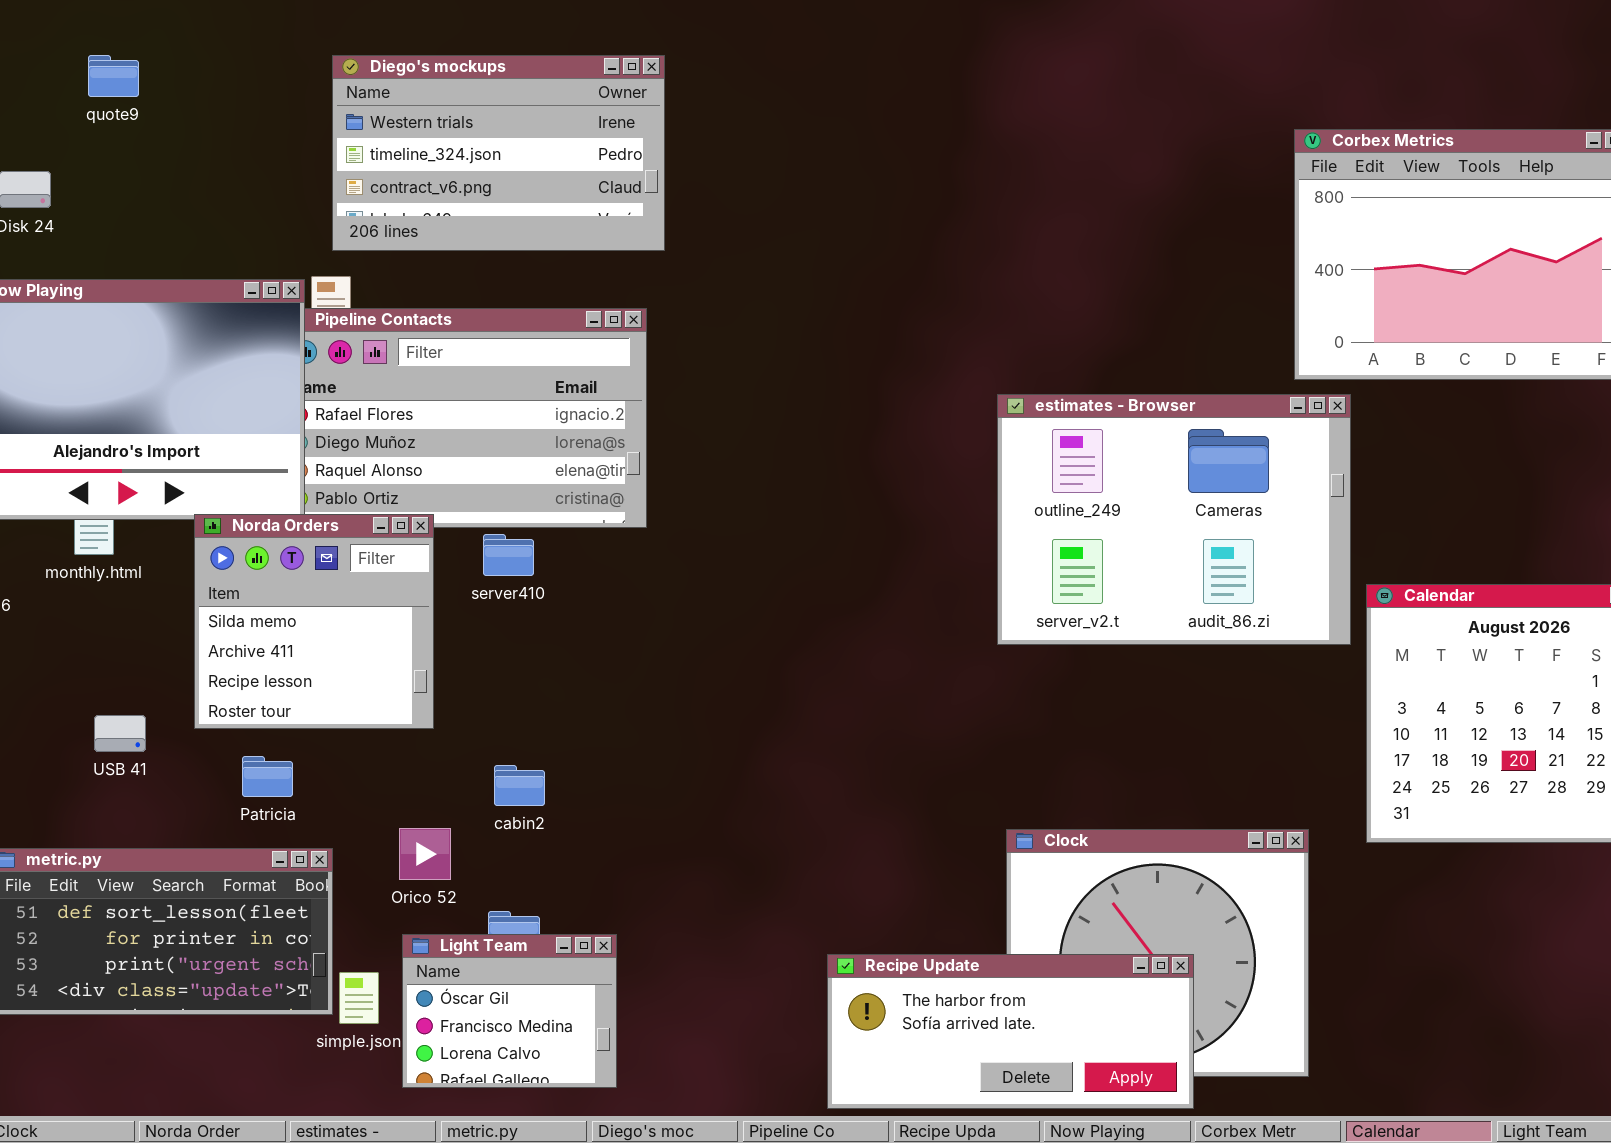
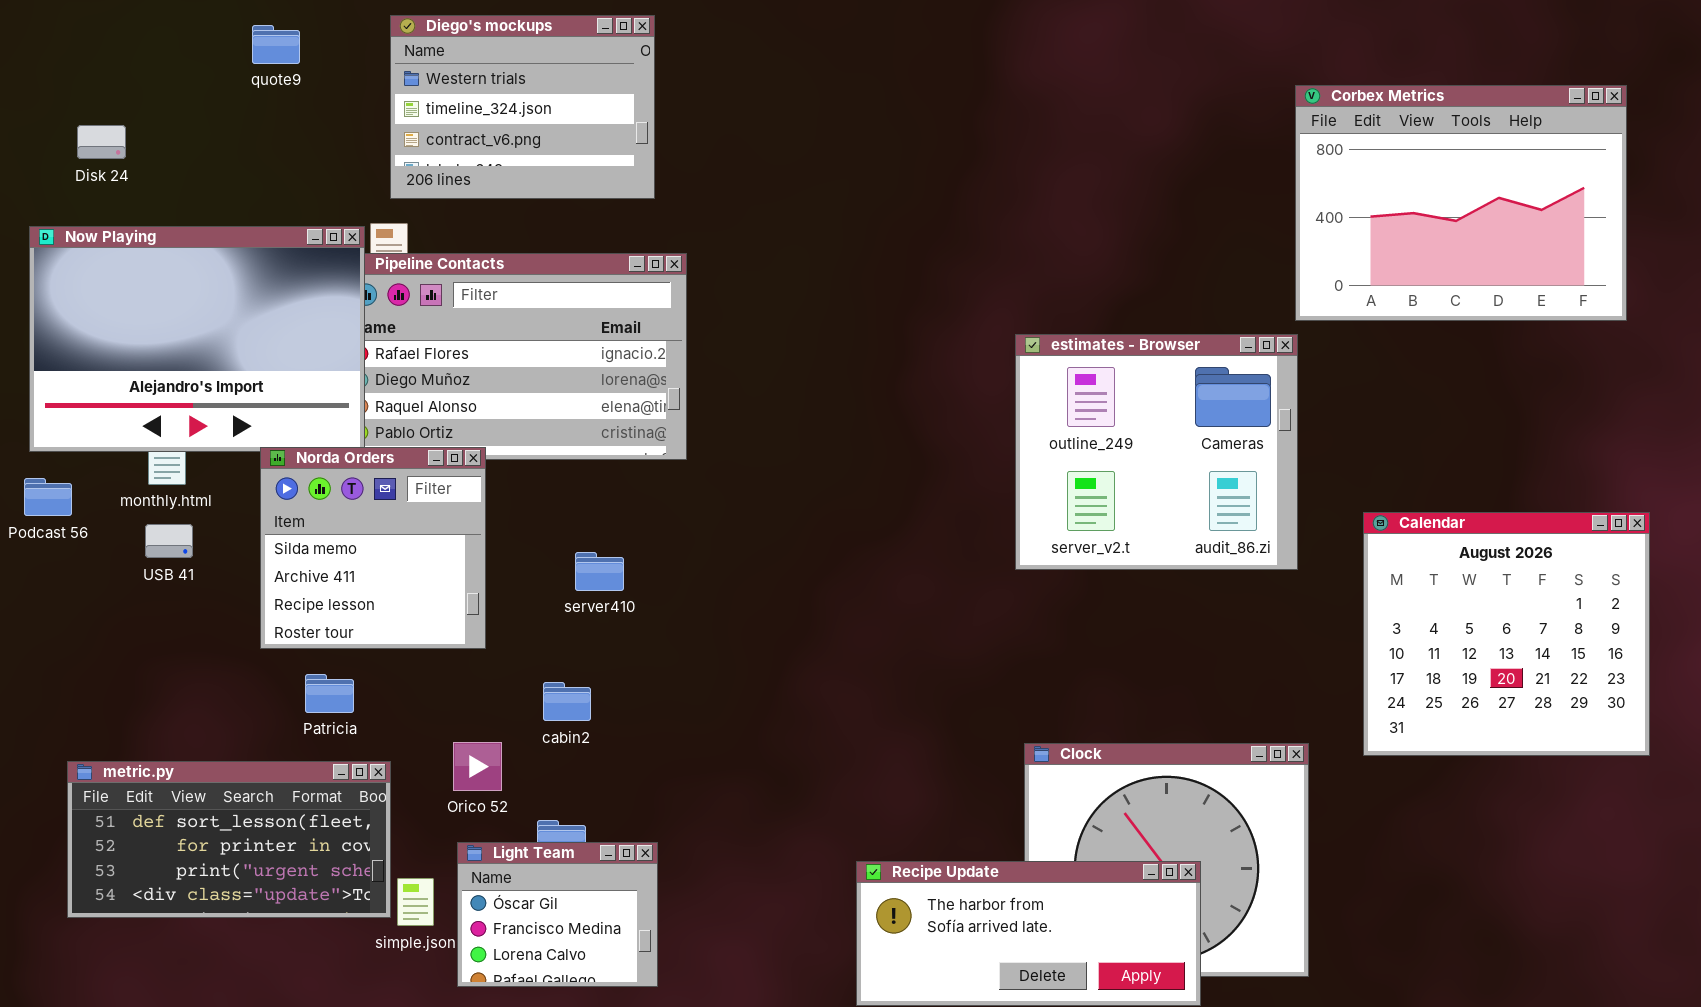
quote9: [88,55,139,97] -> [252,25,300,64], moved
Diego's mockups: [332,55,665,251] -> [390,15,655,199], resized
estimates - Browser: [997,394,1351,645] -> [1015,334,1298,570], resized
server410: [483,534,534,576] -> [575,552,624,591], moved
USB 41: [94,715,146,752] -> [145,524,193,558], moved

